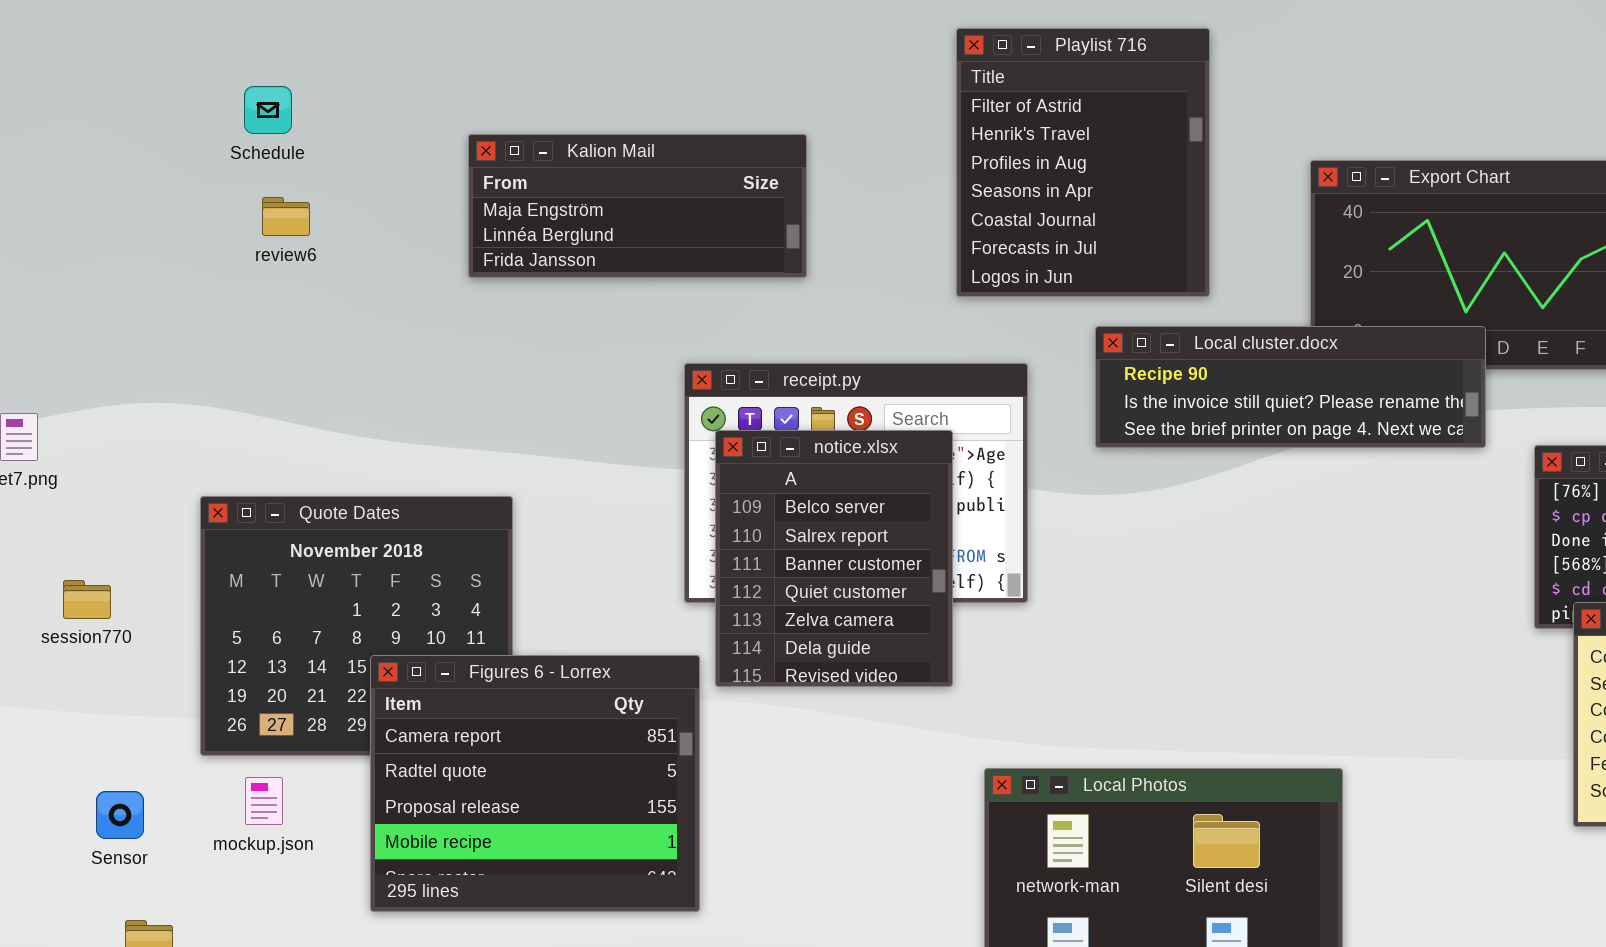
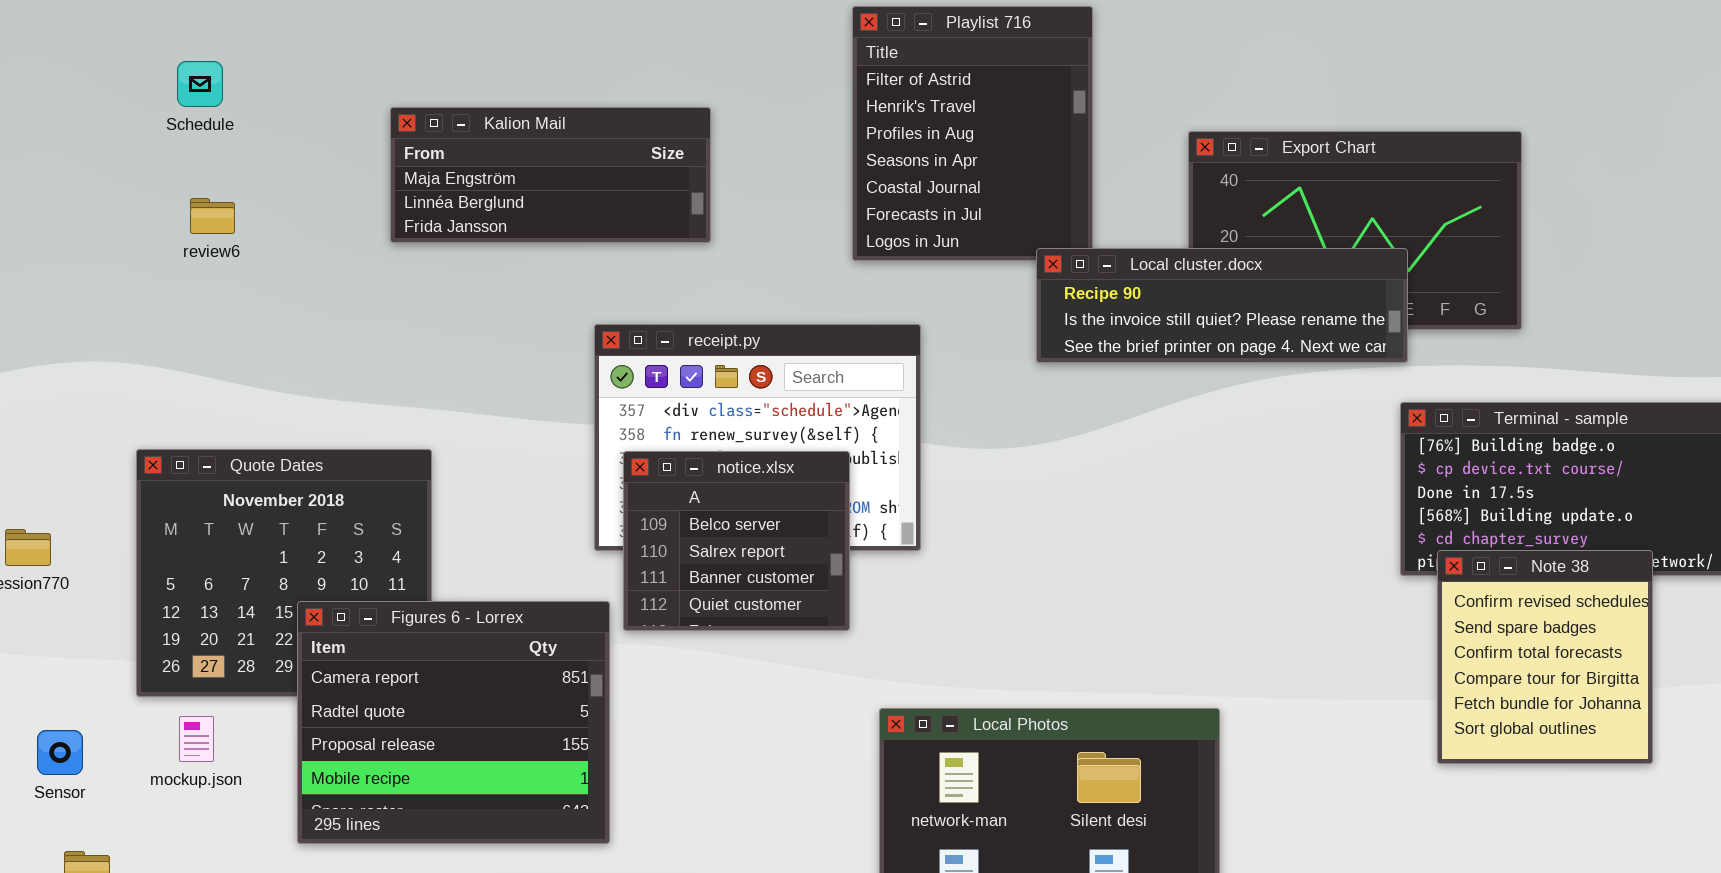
review6: [262,197,310,236] -> [190,198,235,234], moved
Local cluster.docx: [1095,326,1486,448] -> [1036,248,1408,363], moved
notice.xlsx: [715,430,953,687] -> [623,451,850,631], resized

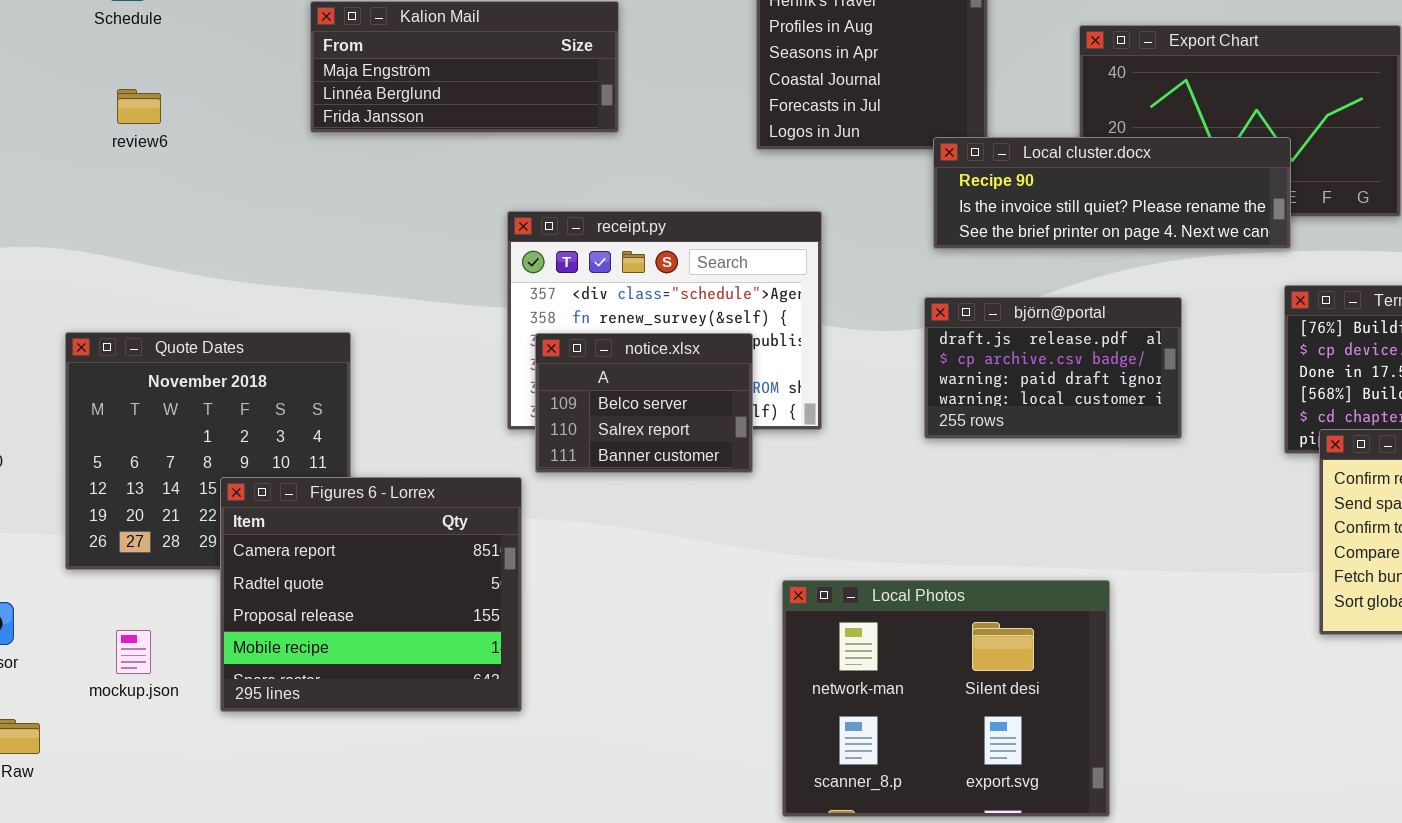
björn@portal: none -> [924,297,1182,439], opened
notice.xlsx: [623,451,850,631] -> [535,333,753,473], resized
mockup.json: [179,716,214,762] -> [116,630,151,674], moved

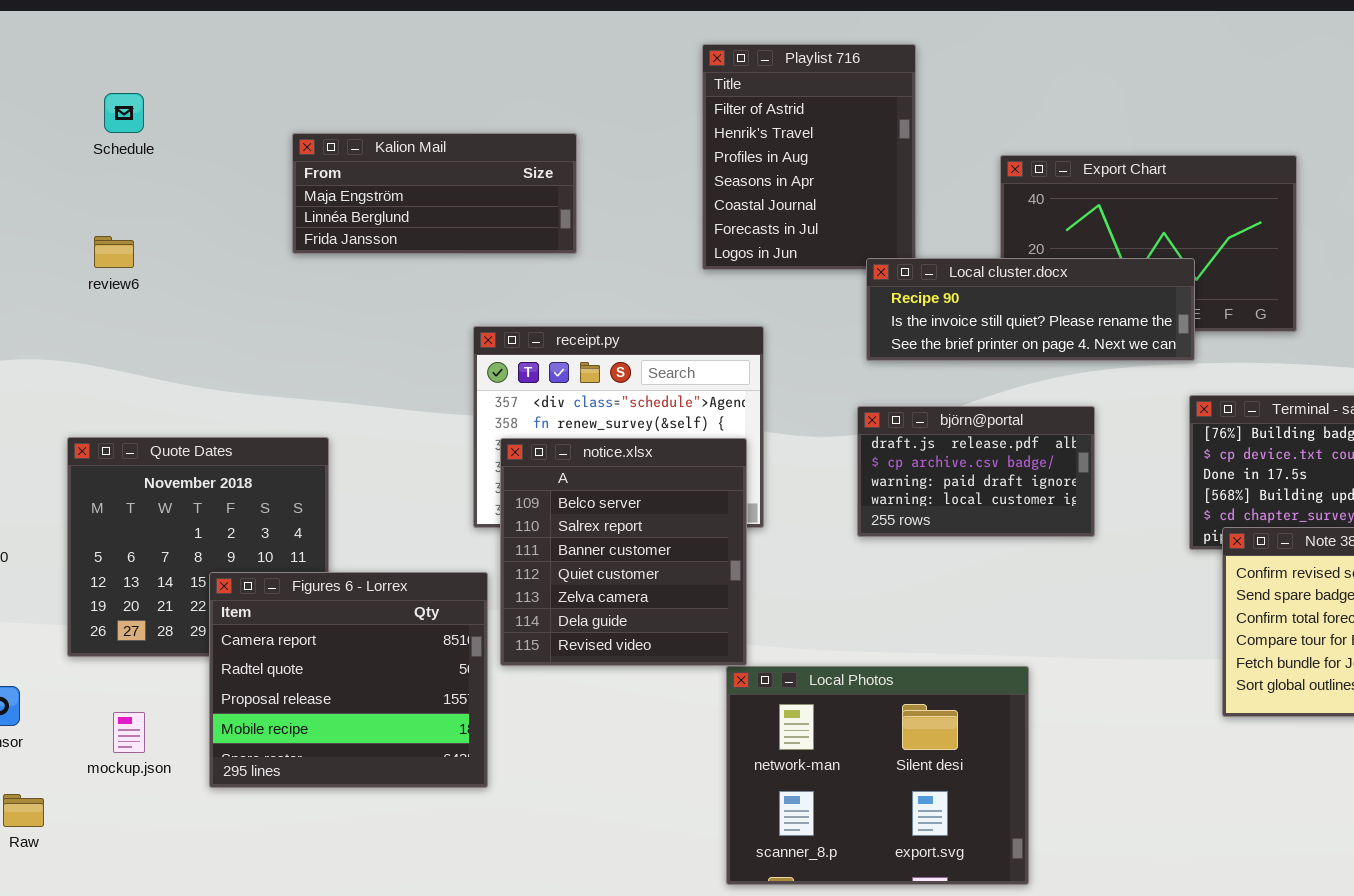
review6: [117,89,161,124] -> [94,236,134,268], moved
notice.xlsx: [535,333,753,473] -> [500,438,747,666], resized

